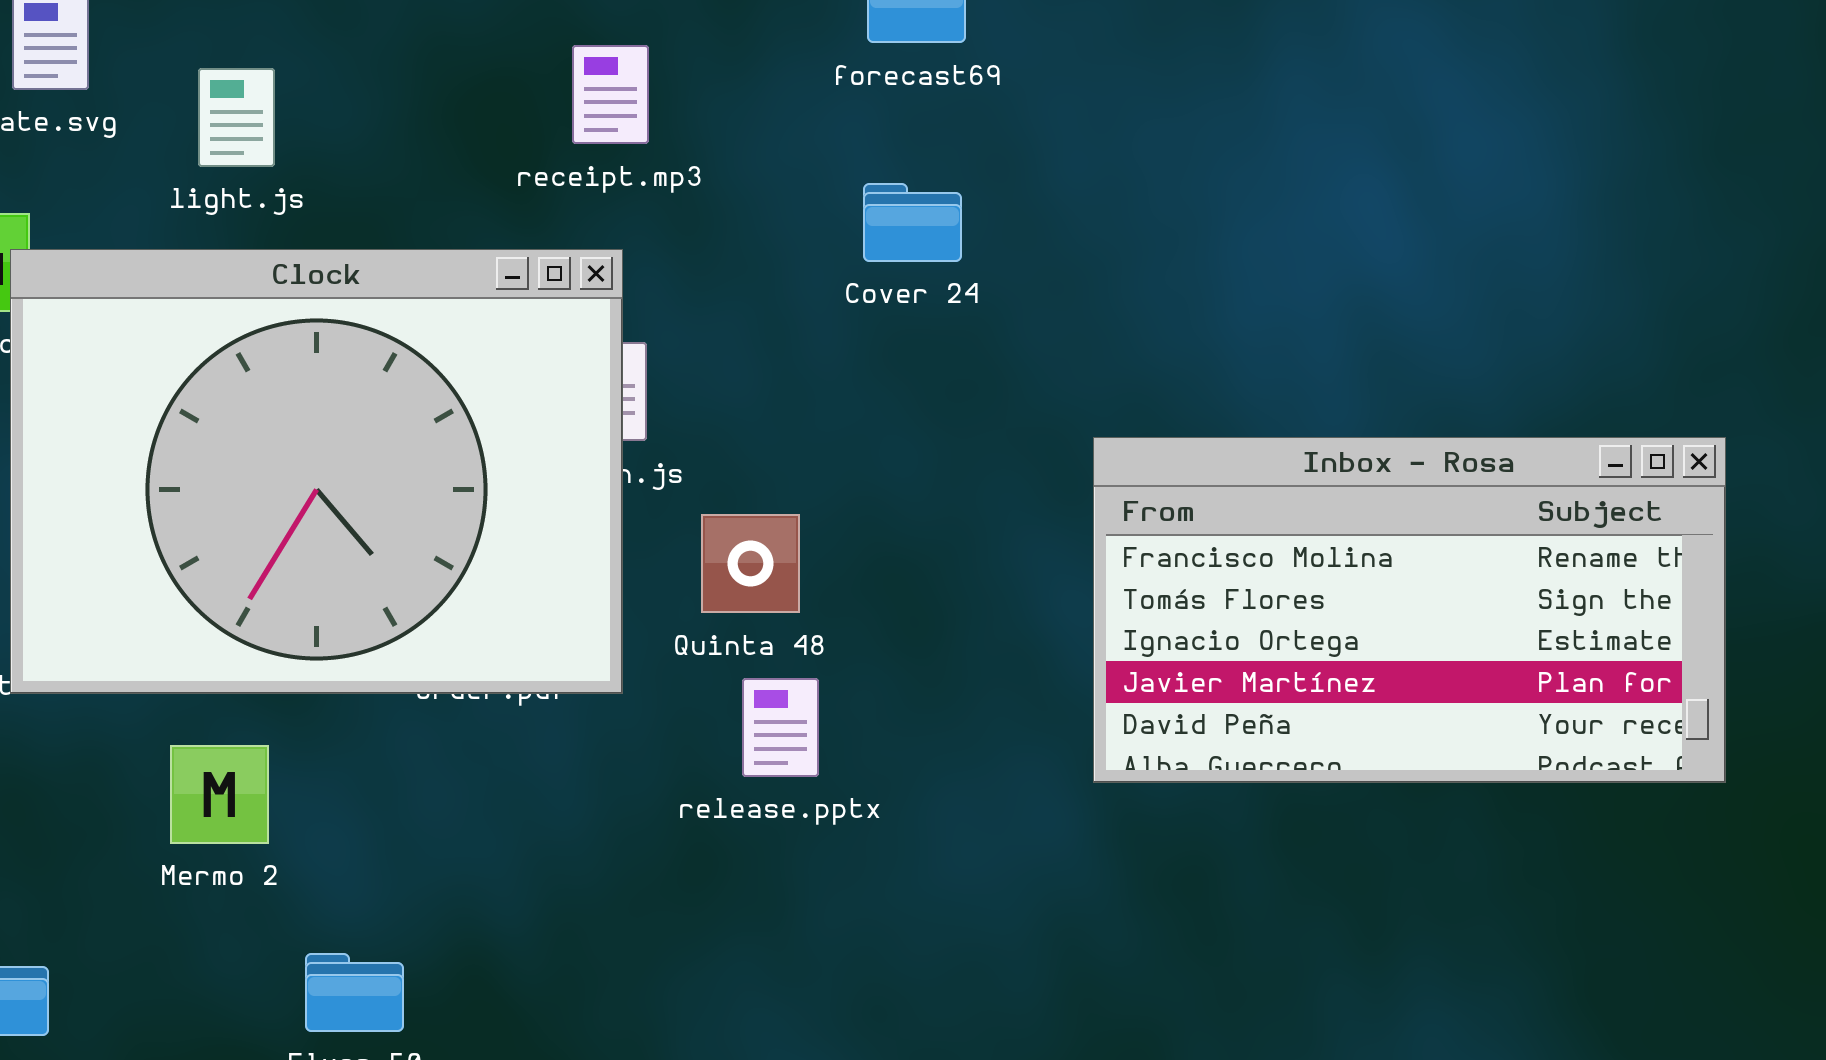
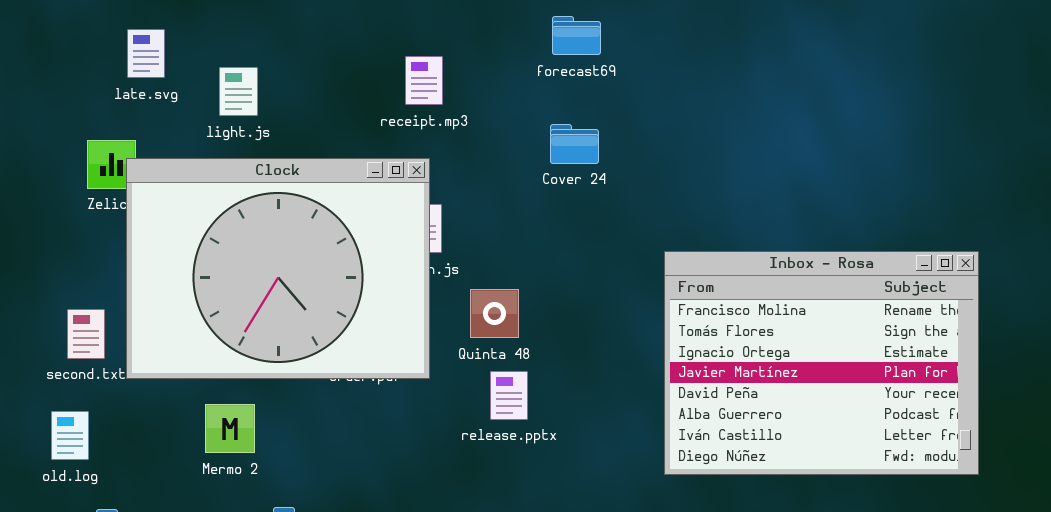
Inbox - Rosa: [1093,437,1726,783] -> [664,251,979,475], resized

